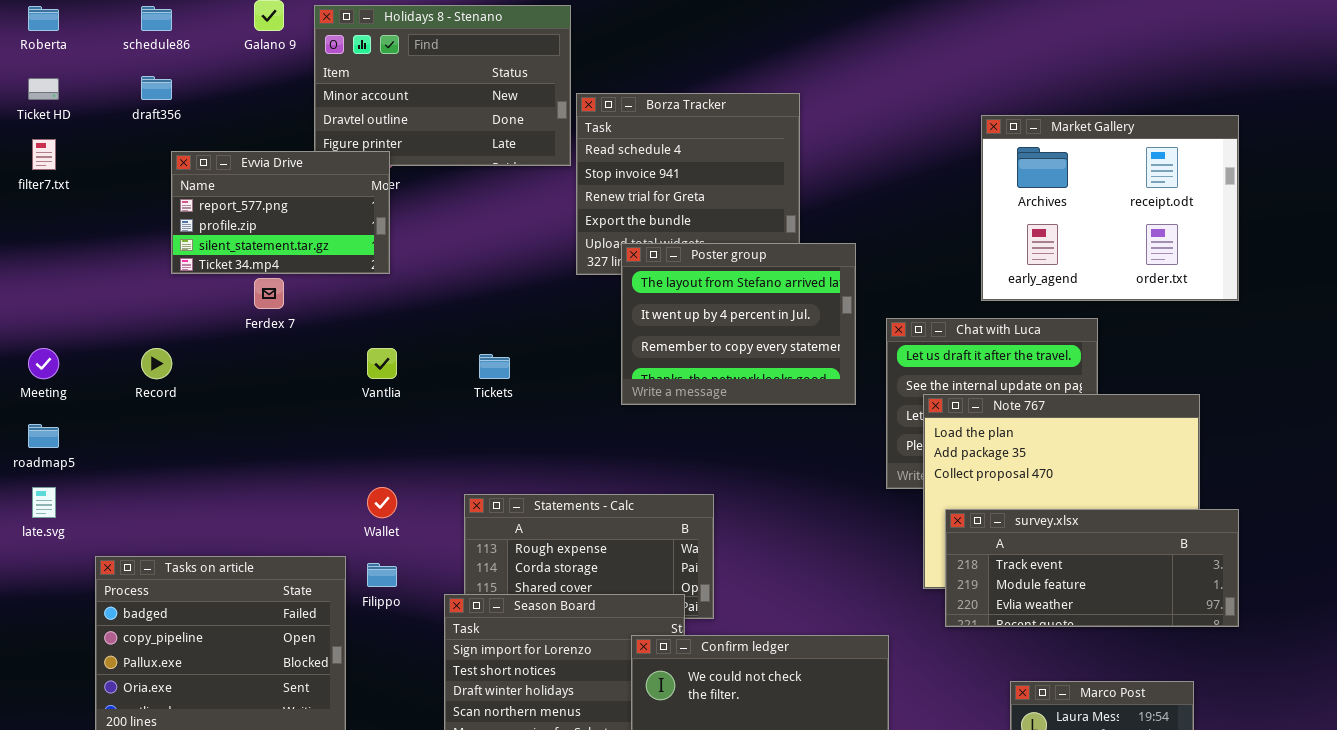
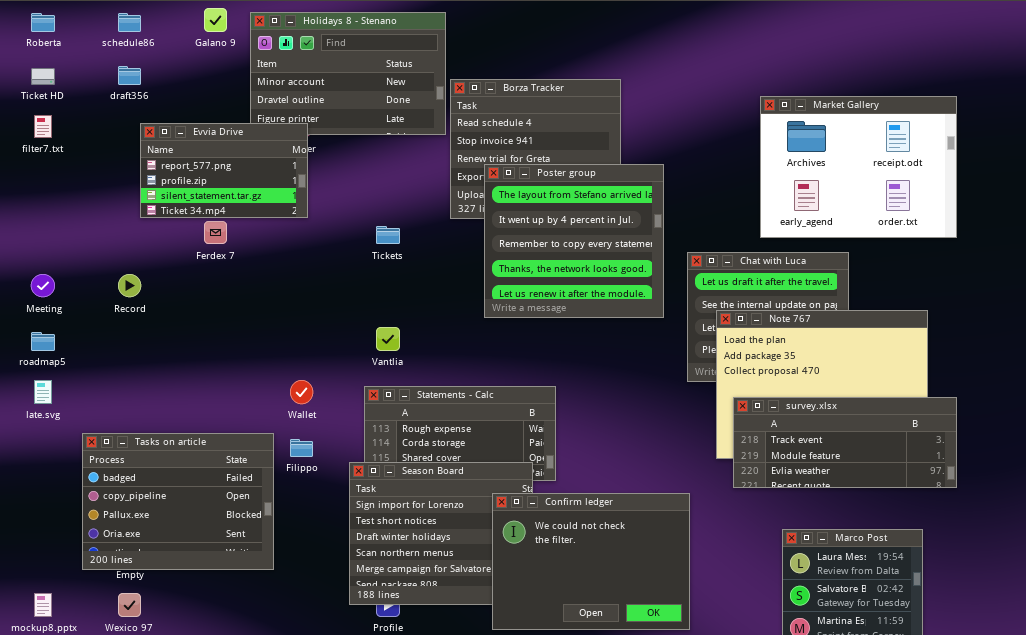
Poster group: [621,243,856,405] -> [484,164,664,318], resized
Vantlia: [367,348,397,379] -> [376,327,400,351], moved
Tickets: [479,354,510,379] -> [376,226,400,244], moved

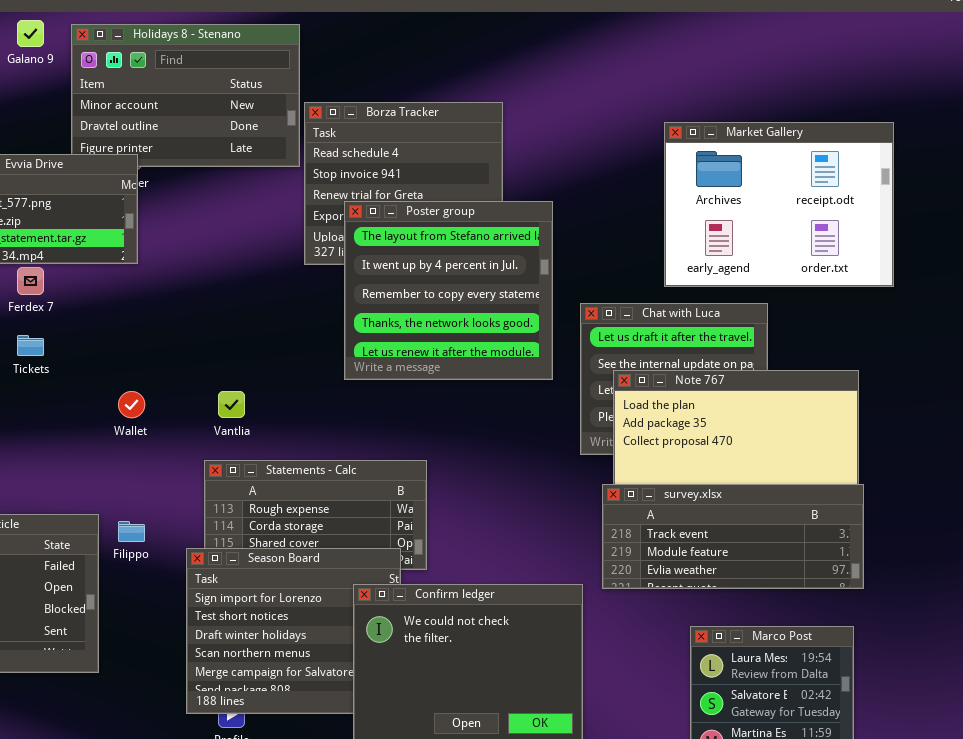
Tickets: [376,226,400,244] -> [17,335,44,356], moved
Wallet: [290,380,313,404] -> [118,391,145,418], moved
survey.xlsx: [733,397,957,488] -> [602,484,864,589], moved

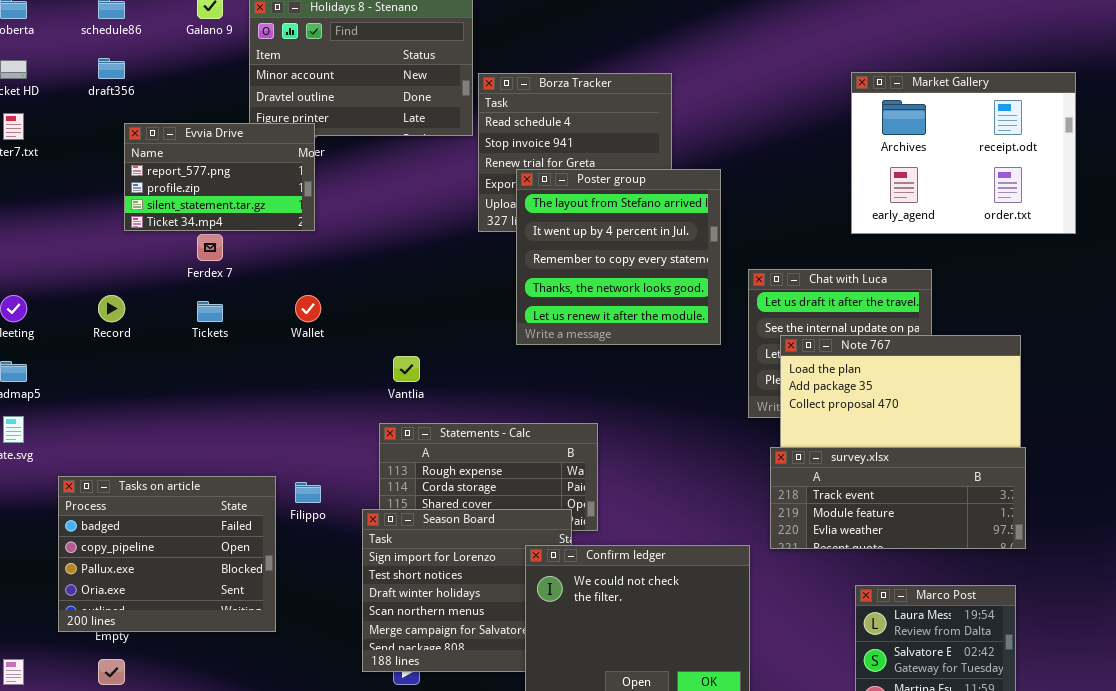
Market Gallery: [664,122,894,287] -> [851,72,1076,234], moved
Wallet: [118,391,145,418] -> [295,295,321,322], moved

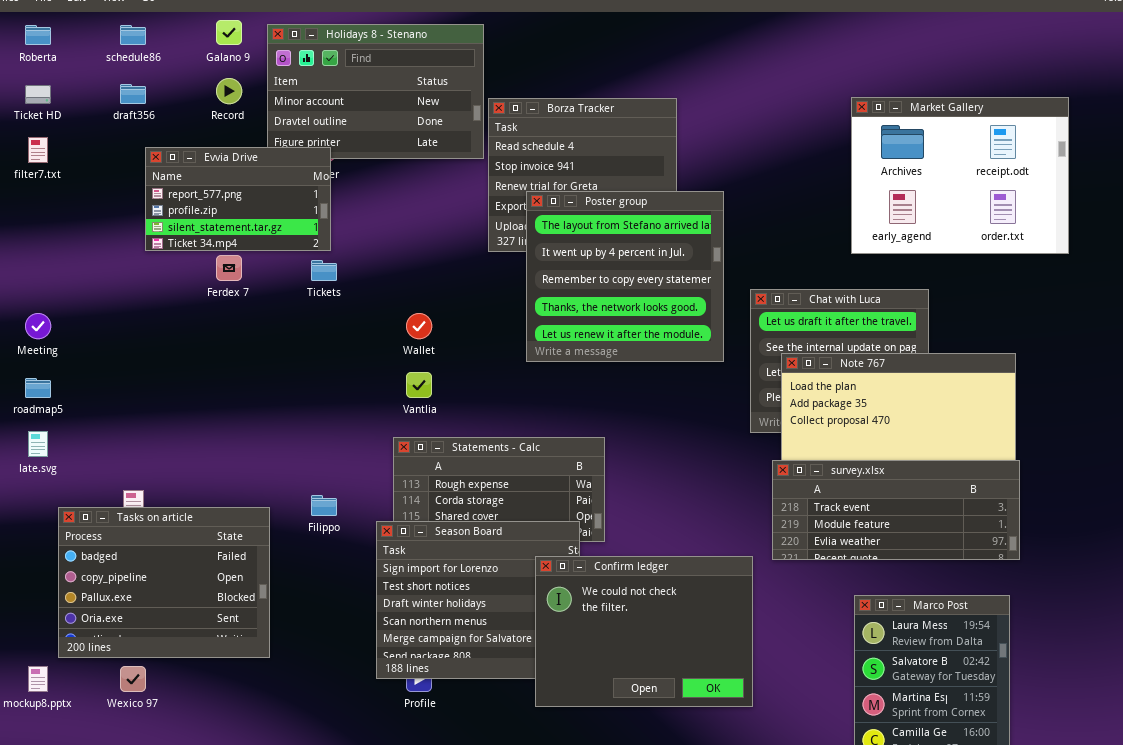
Record: [98,295,125,322] -> [216,78,242,104], moved
Wallet: [295,295,321,322] -> [406,313,432,339], moved
Tickets: [197,301,223,322] -> [311,260,337,281], moved
Tasks on article: [58,476,276,632] -> [58,507,270,658], moved

